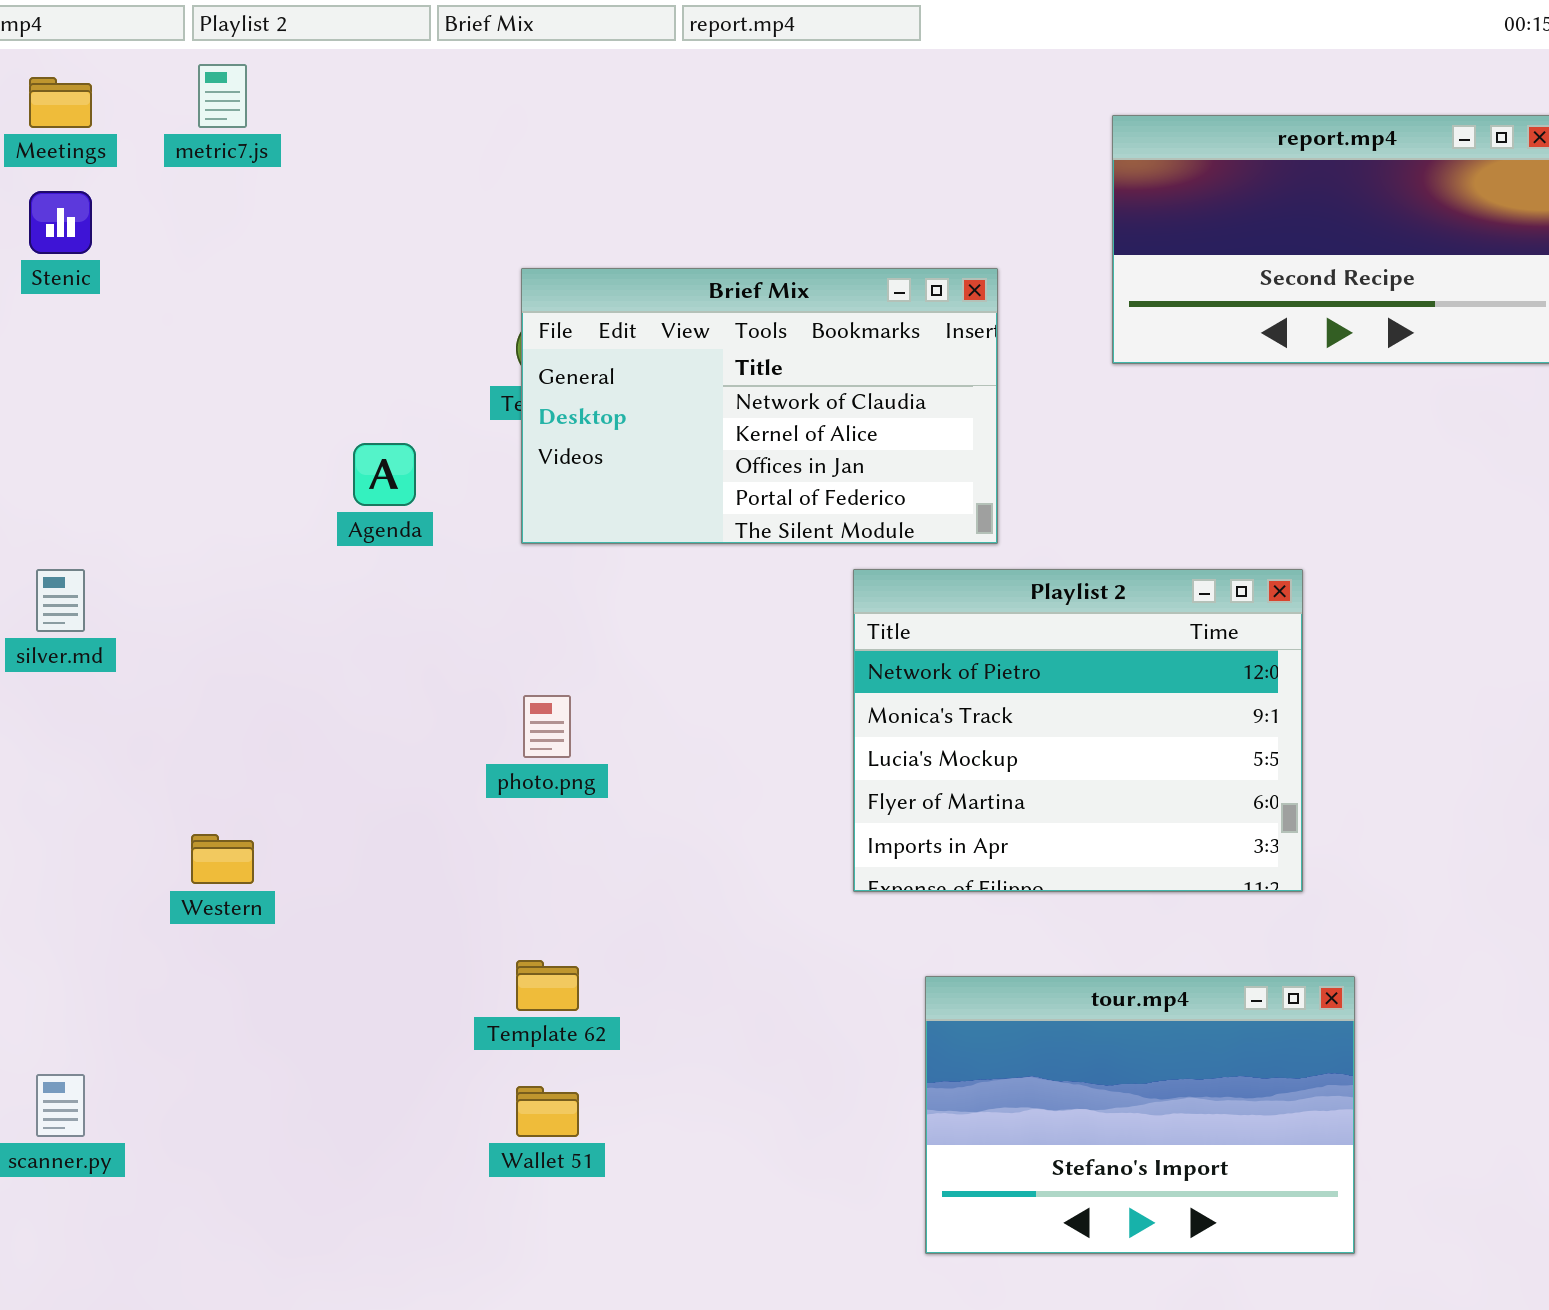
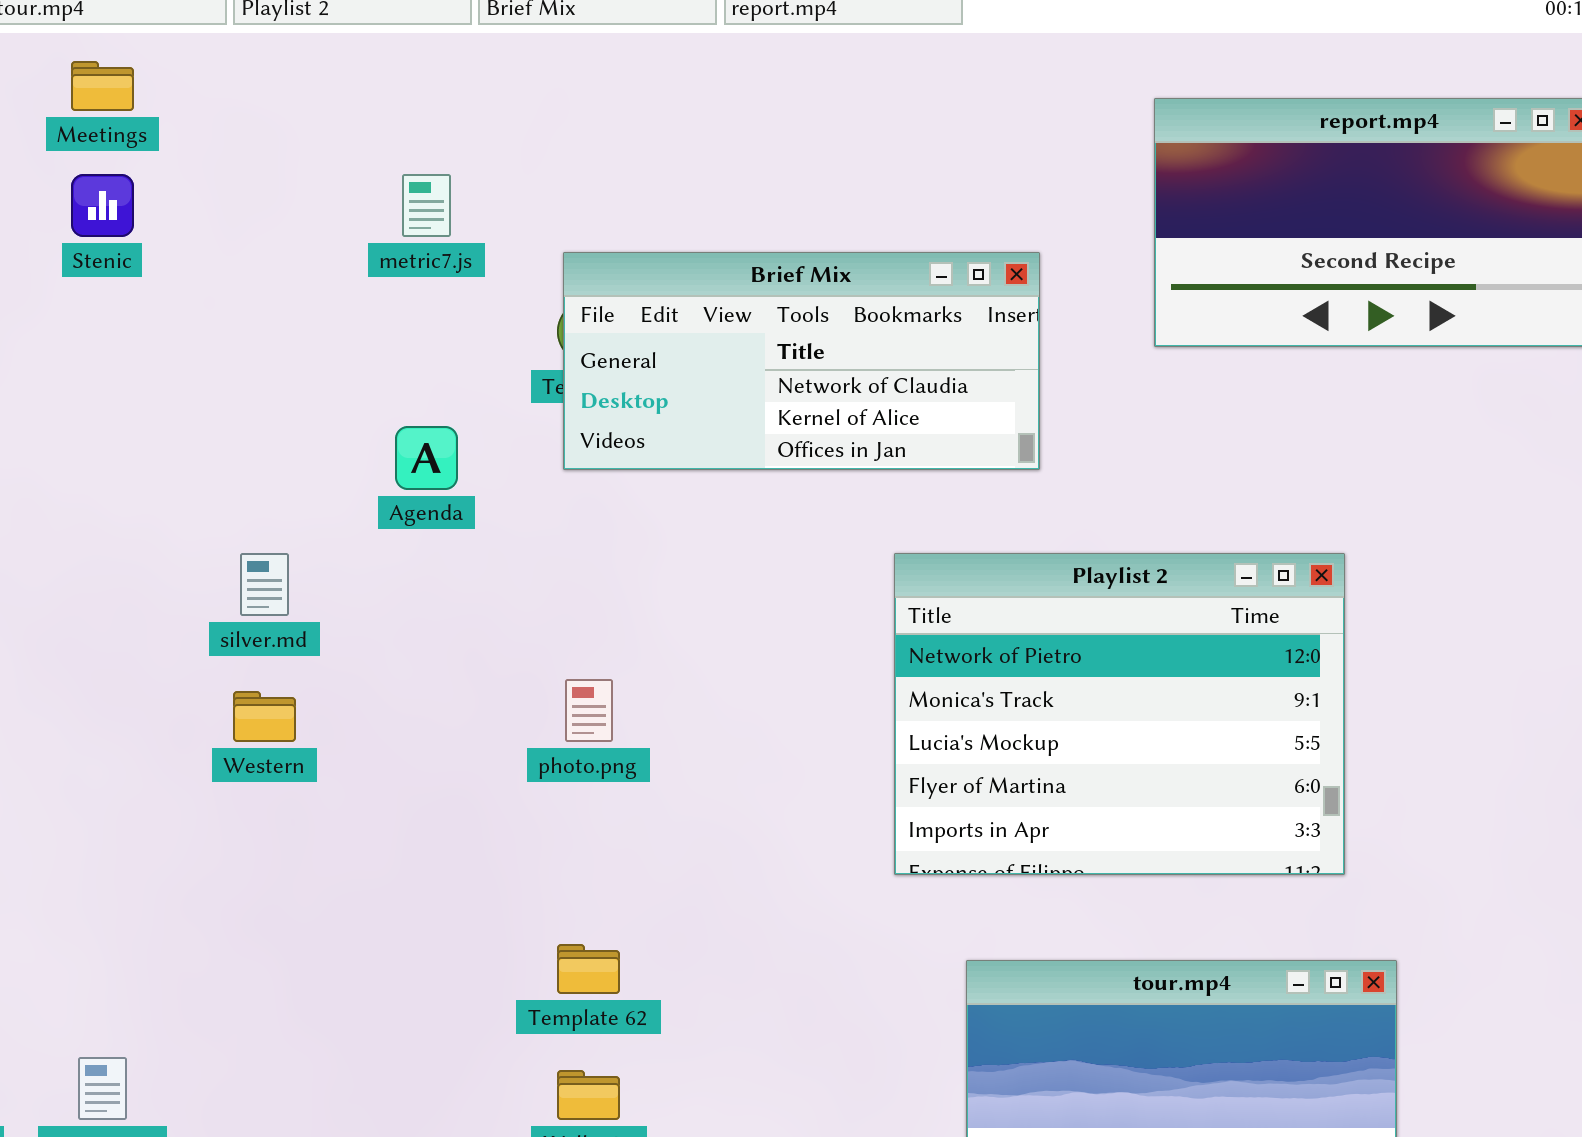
metric7.js: [198,64,247,128] -> [402,174,451,237], moved
Brief Mix: [521,268,998,544] -> [563,252,1040,470], resized
silver.md: [36,569,85,632] -> [240,553,289,616], moved
Western: [191,834,254,884] -> [233,691,296,742], moved

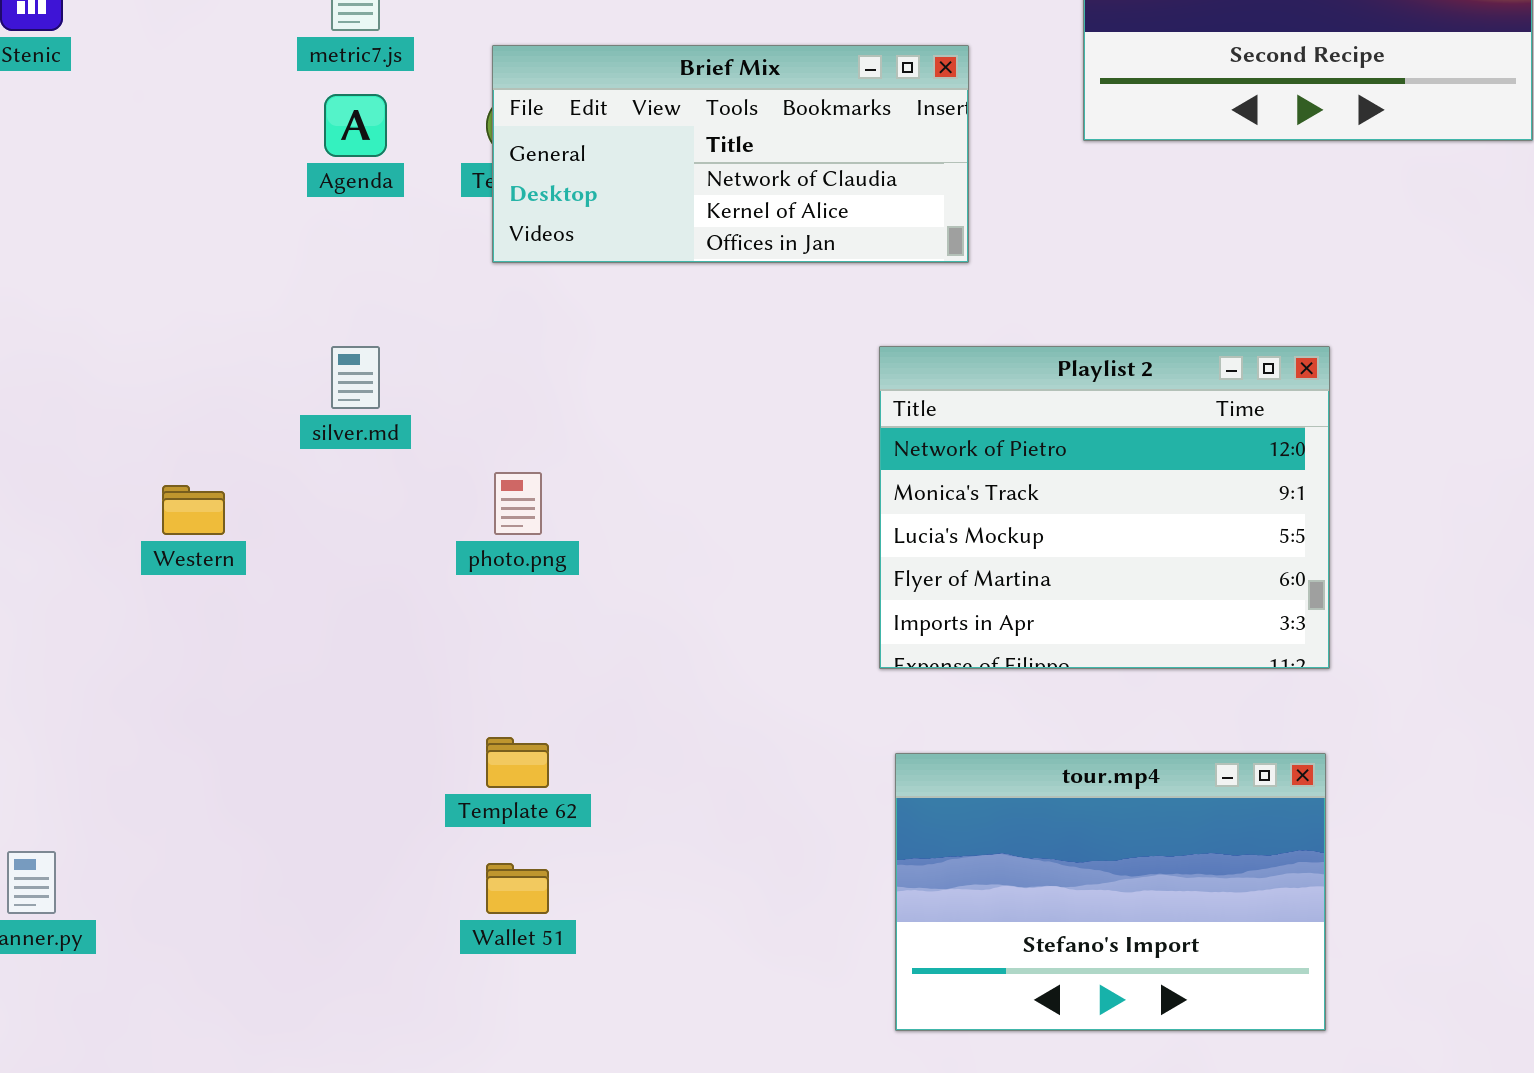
Agenda: [395,426,458,490] -> [324,94,387,157], moved
silver.md: [240,553,289,616] -> [331,346,380,409], moved
Playlist 2: [894,553,1345,875] -> [879,346,1330,669], moved

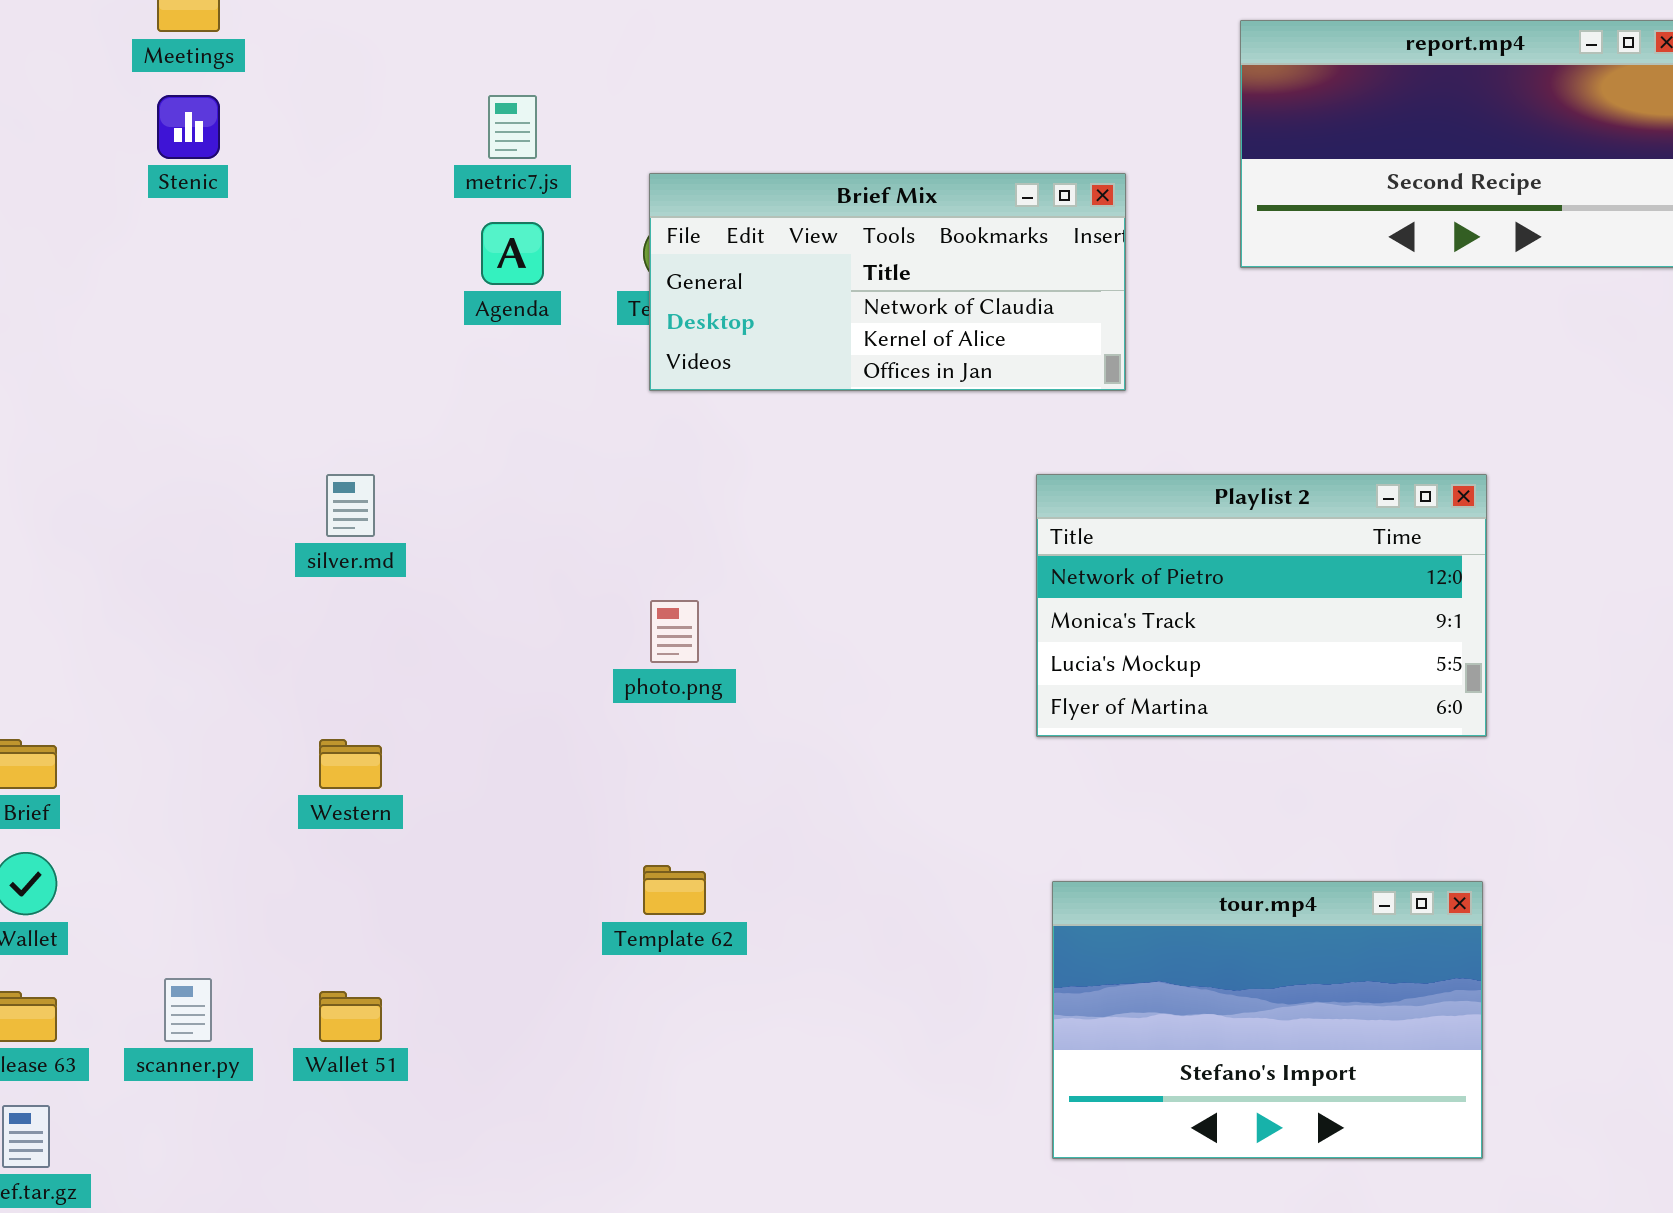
silver.md: [331,346,380,409] -> [326,474,375,537], moved
Playlist 2: [879,346,1330,669] -> [1036,474,1487,737], resized
Western: [162,485,225,535] -> [319,739,382,789], moved
Wallet 51: [486,863,549,914] -> [319,991,382,1042], moved

